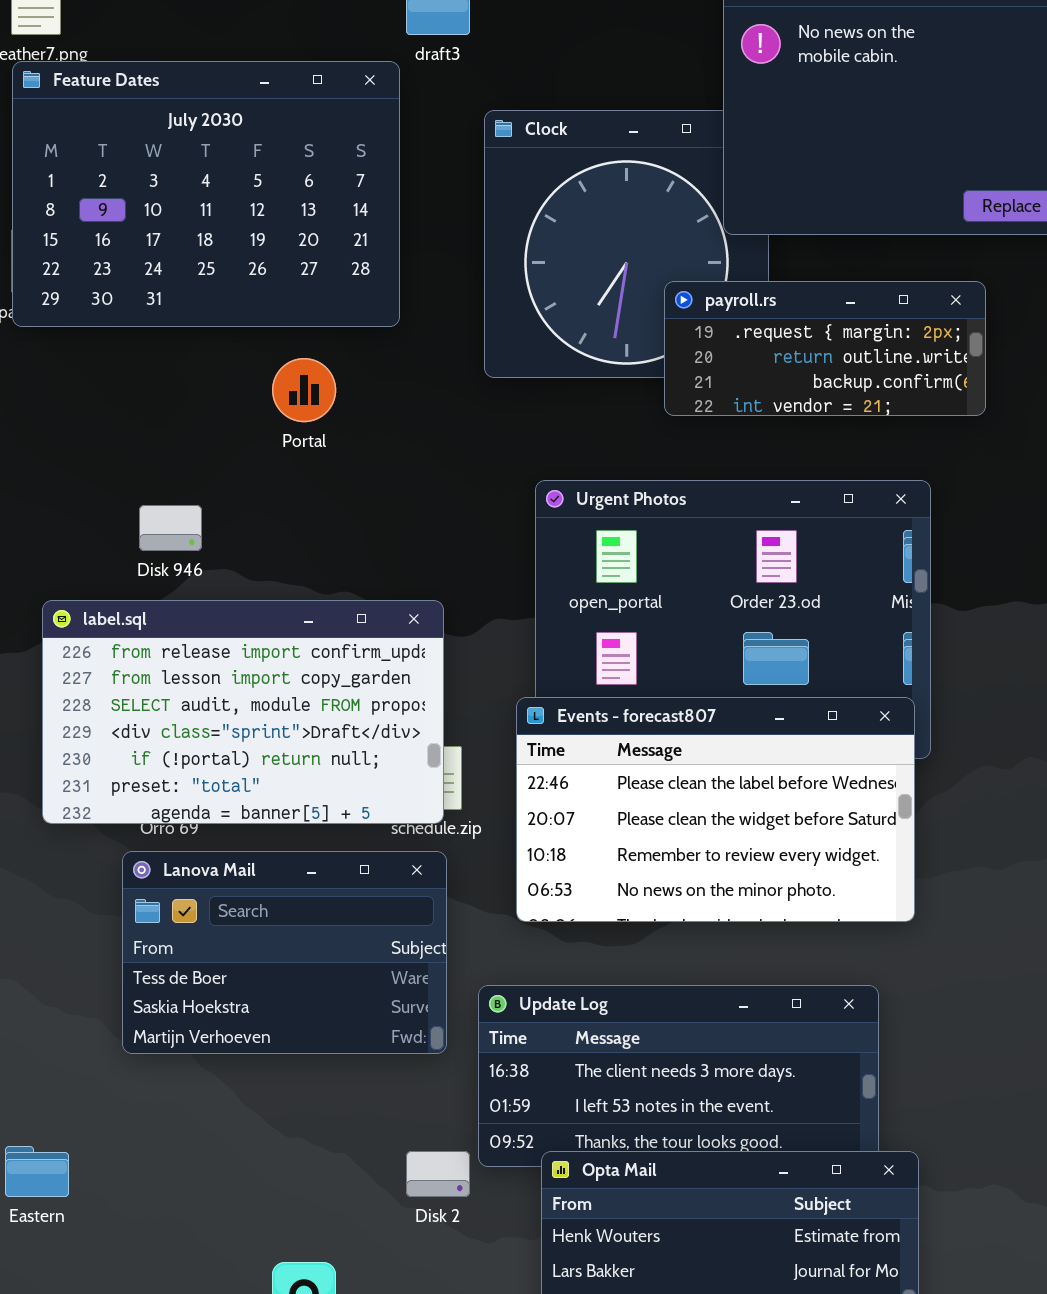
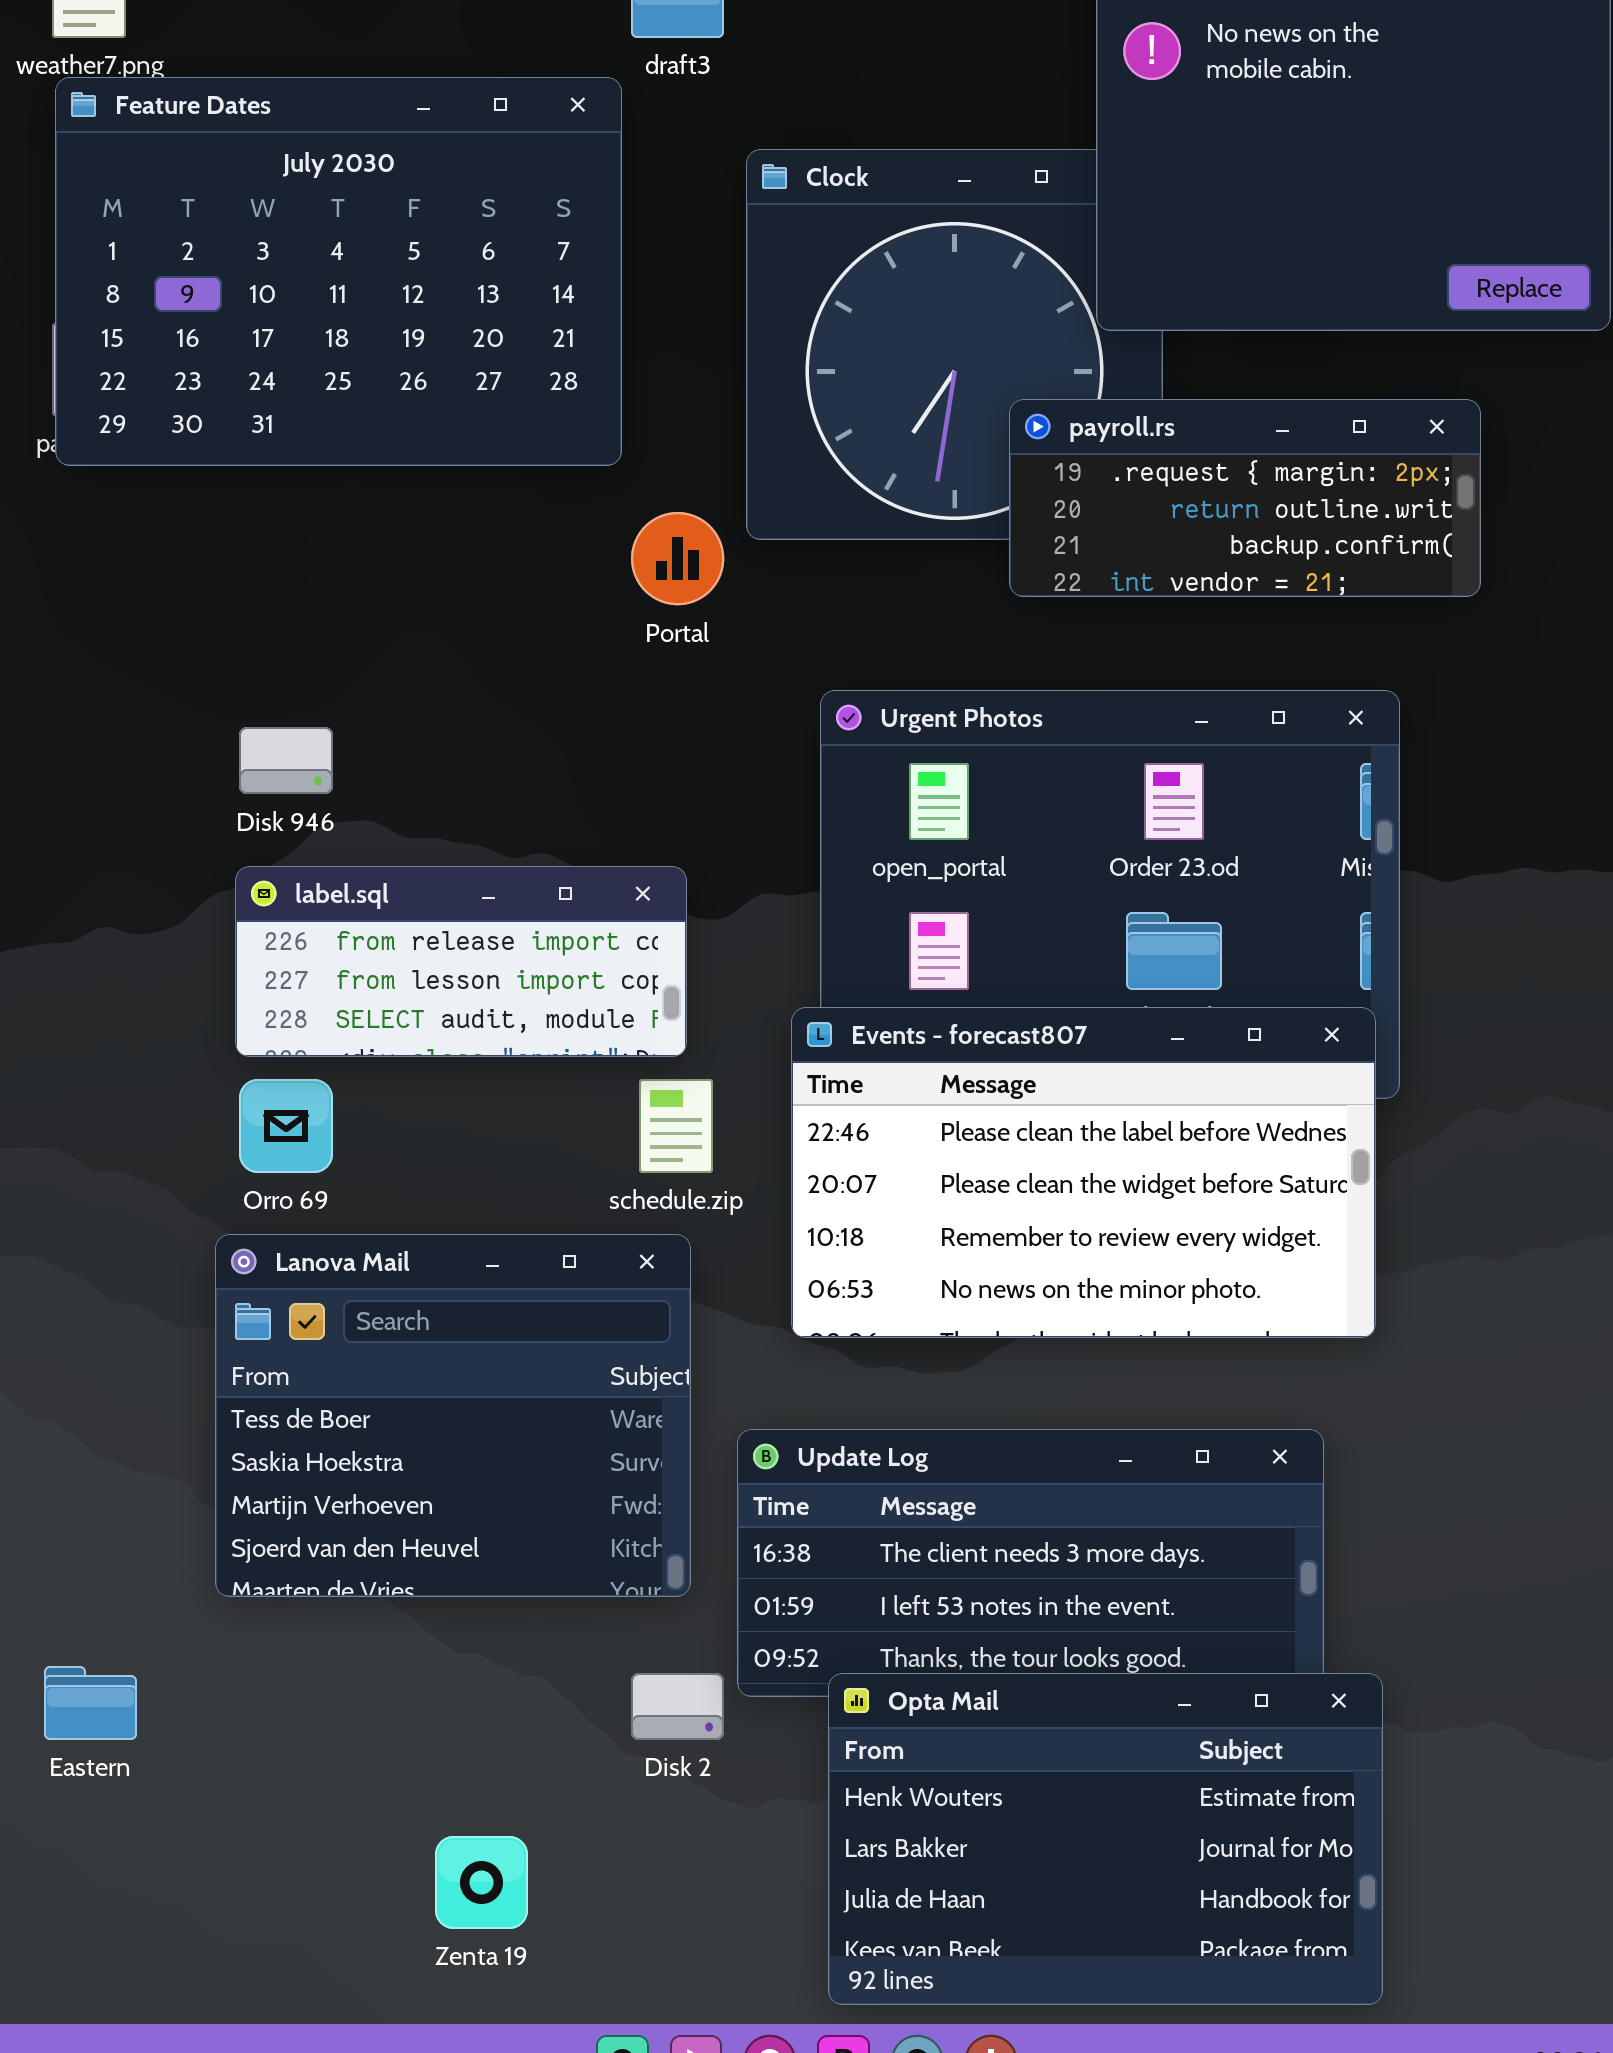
Portal: [272,358,336,422] -> [631,512,724,605], moved
label.sql: [42,600,444,824] -> [235,866,687,1057], resized
Lanova Mail: [122,851,447,1054] -> [215,1234,691,1597], resized

